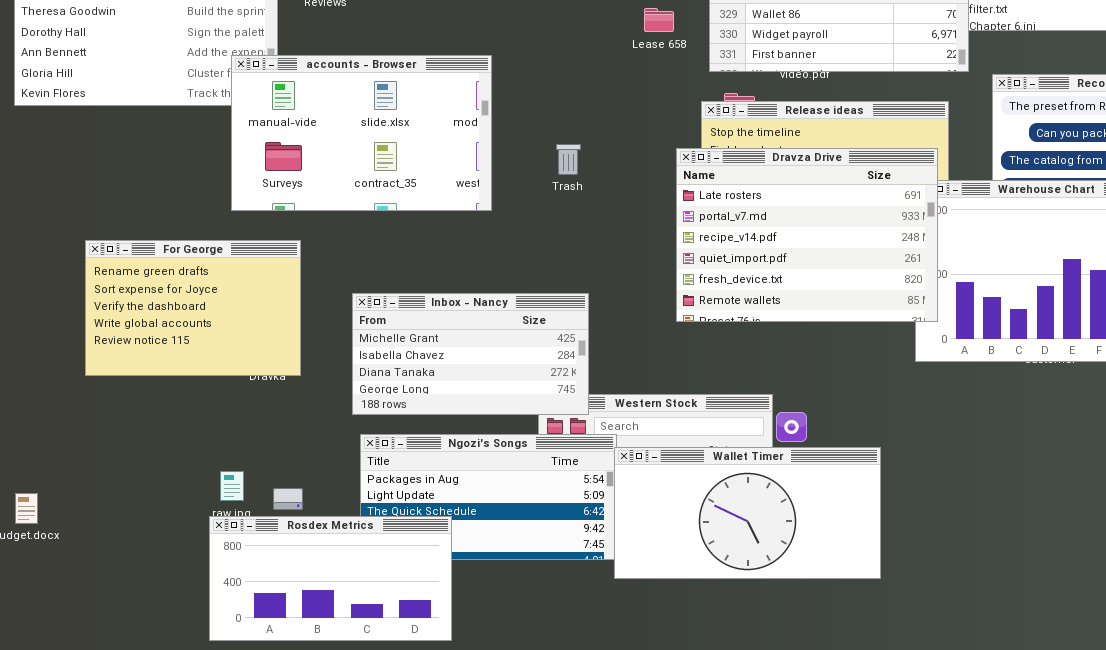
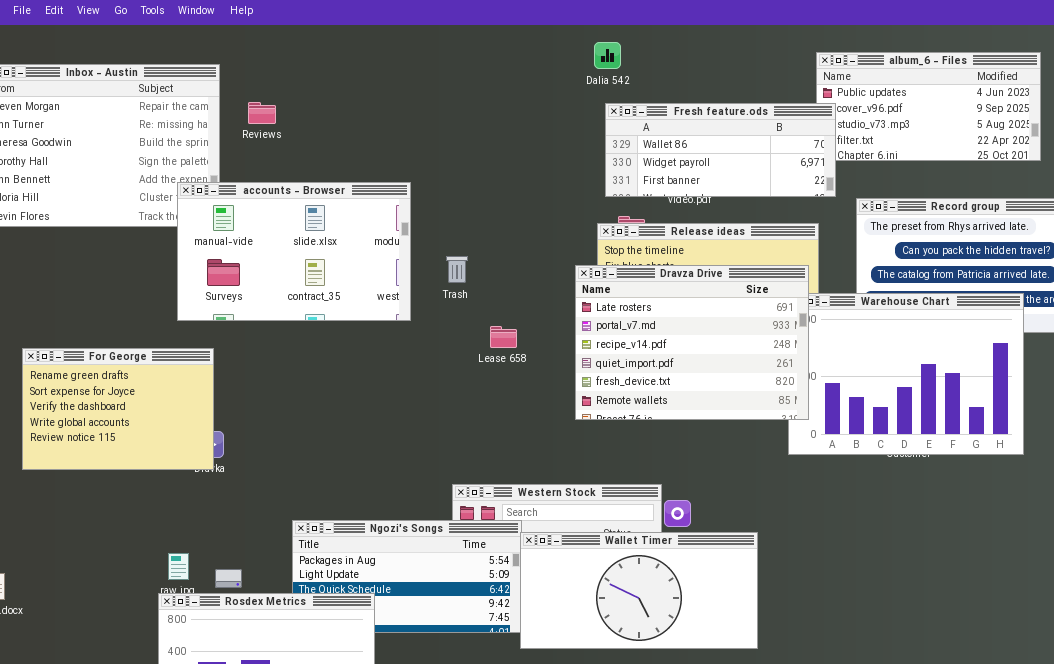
Lease 658: [644,8,674,32] -> [490,326,517,348], moved
Trash: [556,144,581,175] -> [446,256,468,283], moved
For George: [85,240,301,376] -> [22,348,214,470], moved
Inbox - Nancy: [352,293,589,415] -> none, closed

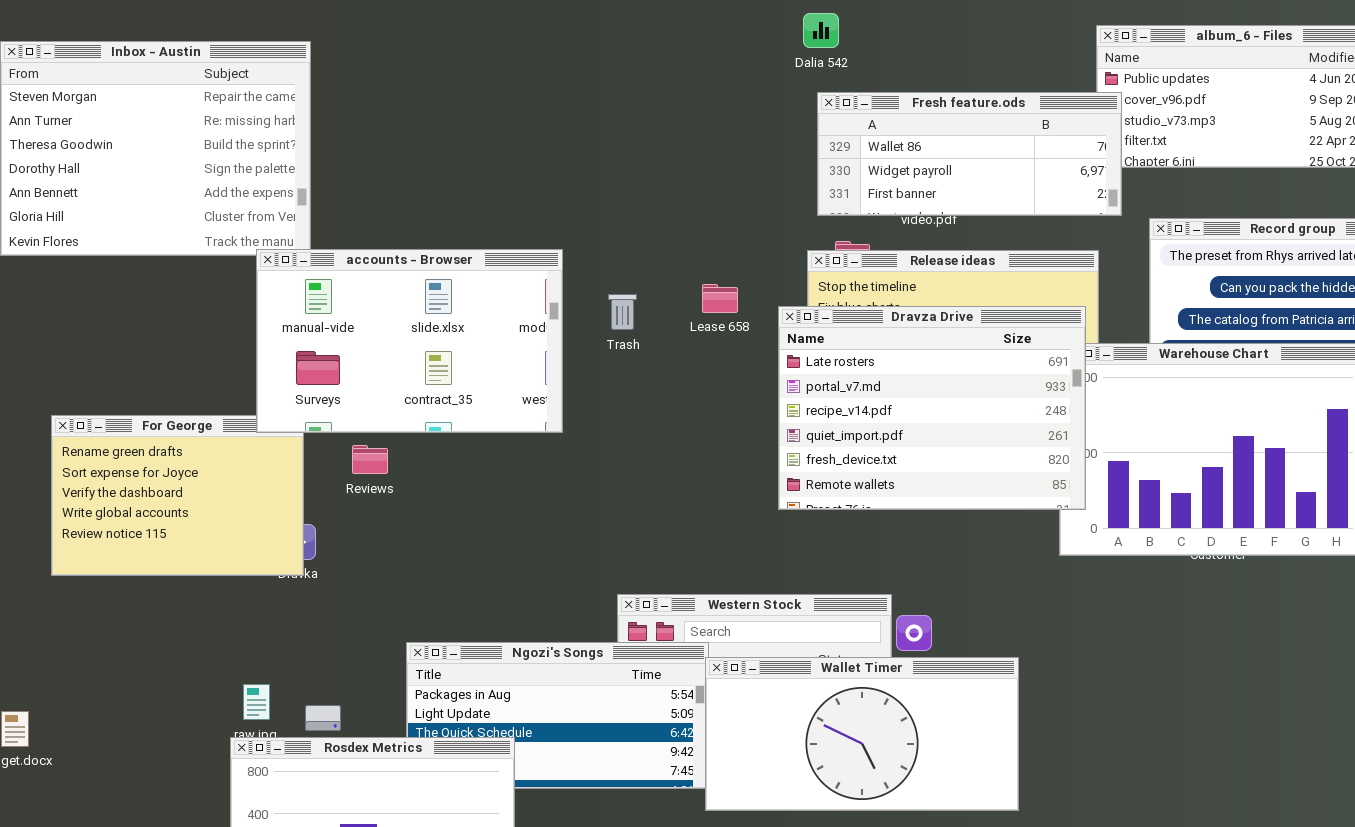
Reviews: [248,102,276,124] -> [352,445,388,474], moved
accounts - Browser: [177,182,411,321] -> [256,249,563,433], moved
Lease 658: [490,326,517,348] -> [702,284,738,313], moved

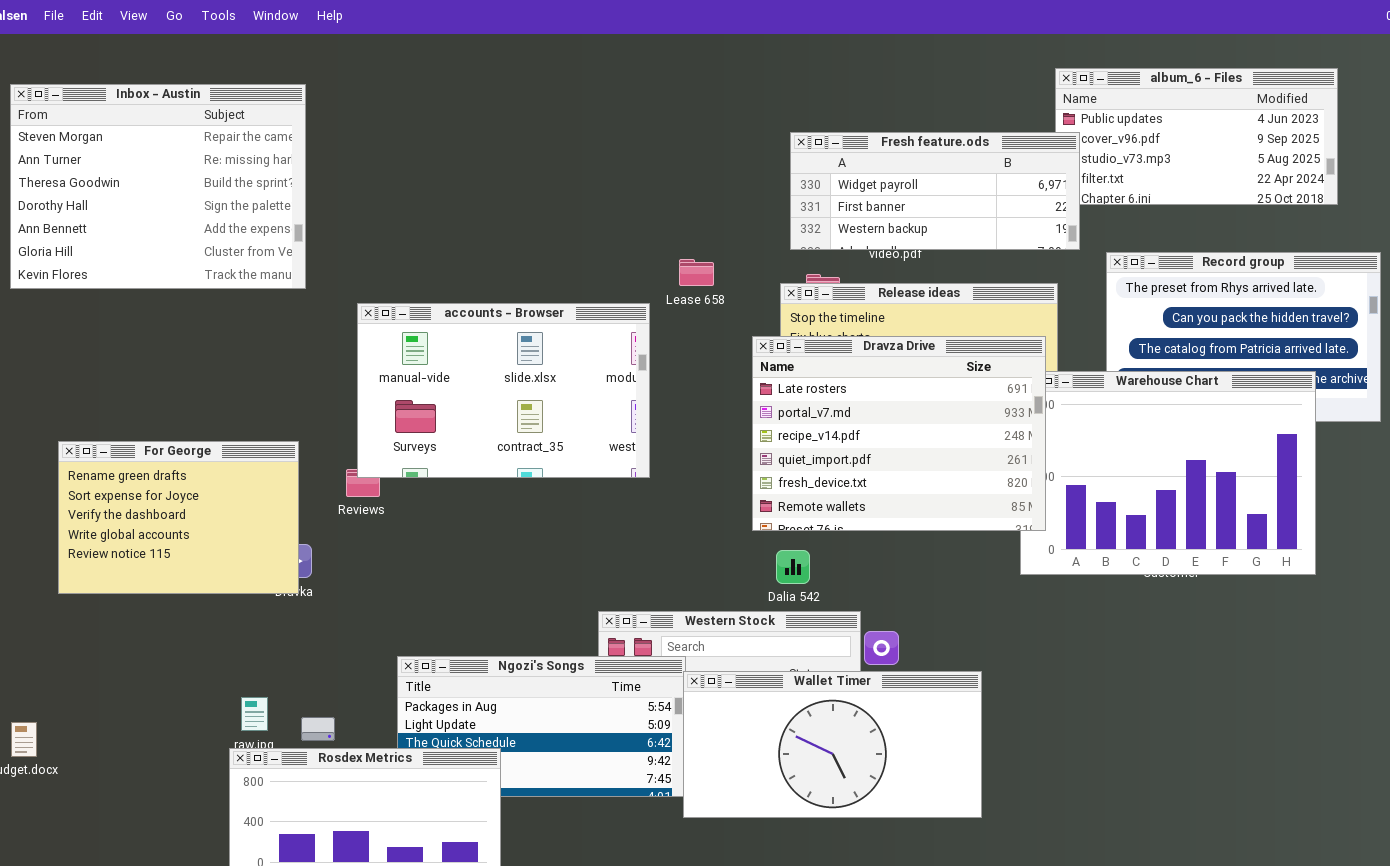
Dalia 542: [803,13,839,48] -> [776,550,810,584], moved
Fresh feature.ods: [817,92,1122,216] -> [790,132,1080,250], scrolled down 1 row
accounts - Browser: [256,249,563,433] -> [357,303,650,478], moved
Lease 658: [702,284,738,313] -> [679,259,714,286], moved

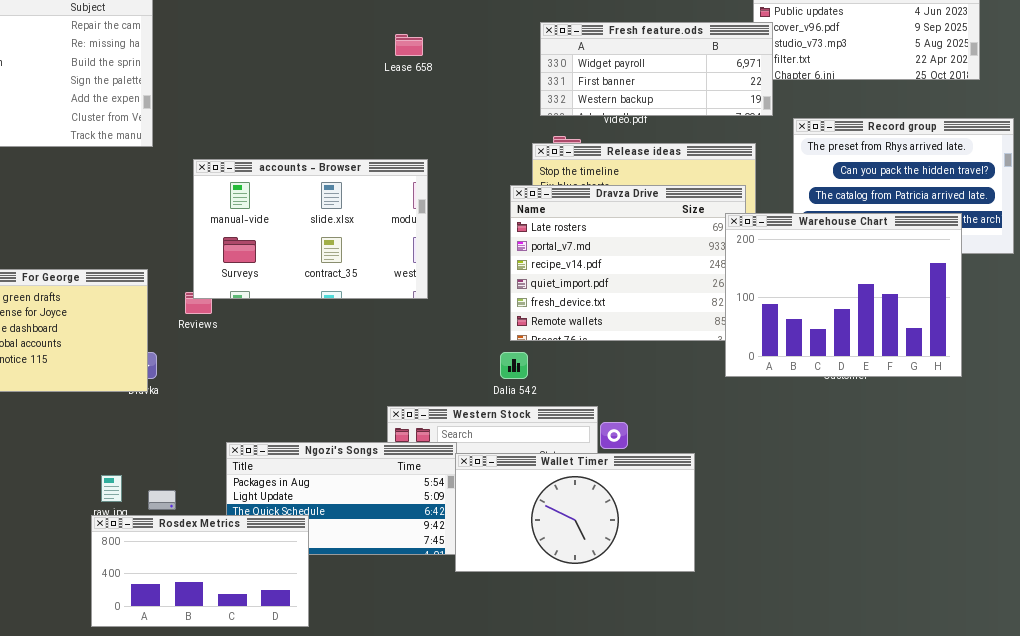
Lease 658: [679,259,714,286] -> [395,34,423,56], moved
Warehouse Chart: [1020,371,1316,575] -> [725,213,962,377], raised
Dalia 542: [776,550,810,584] -> [500,352,528,379], moved

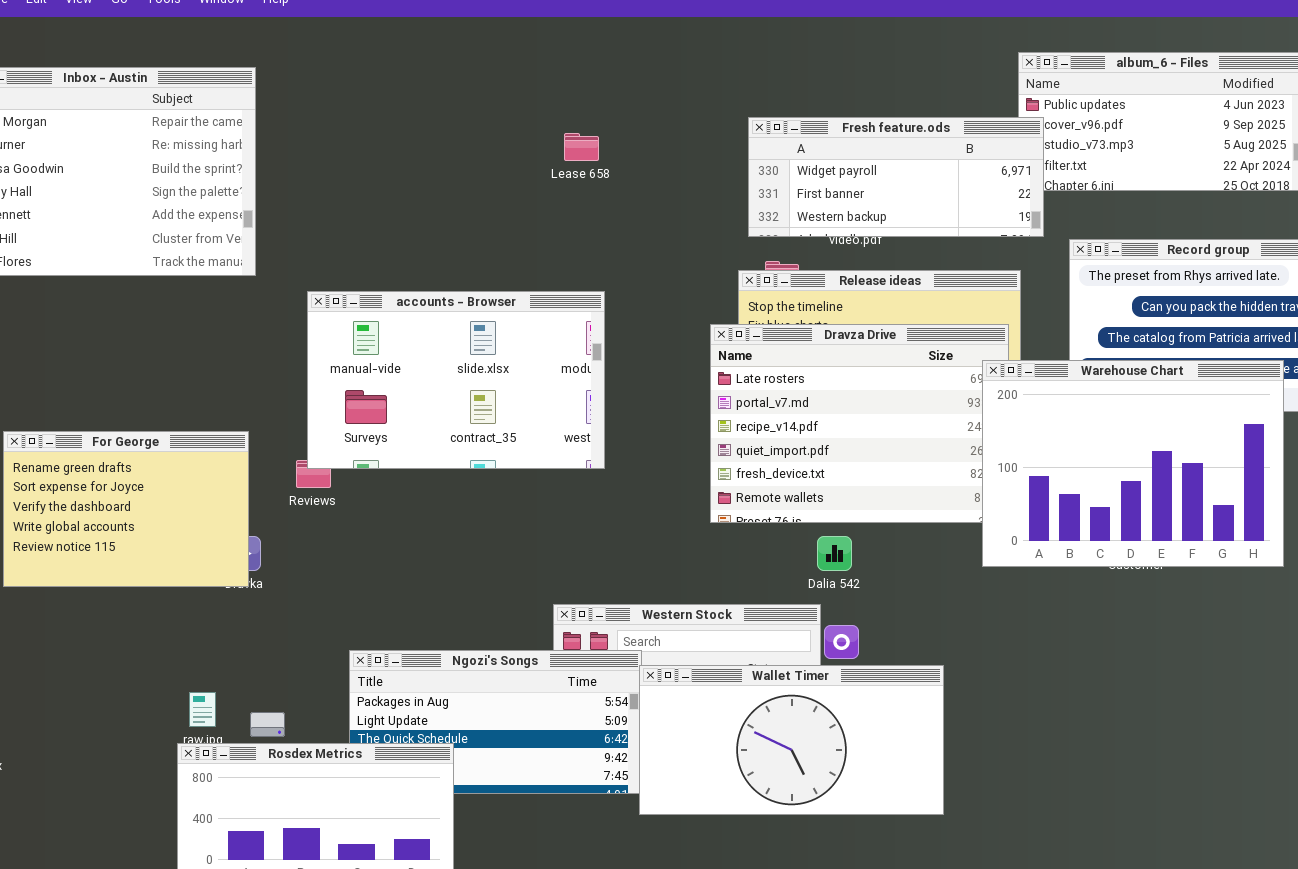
Dalia 542: [500,352,528,379] -> [817,536,852,571], moved

